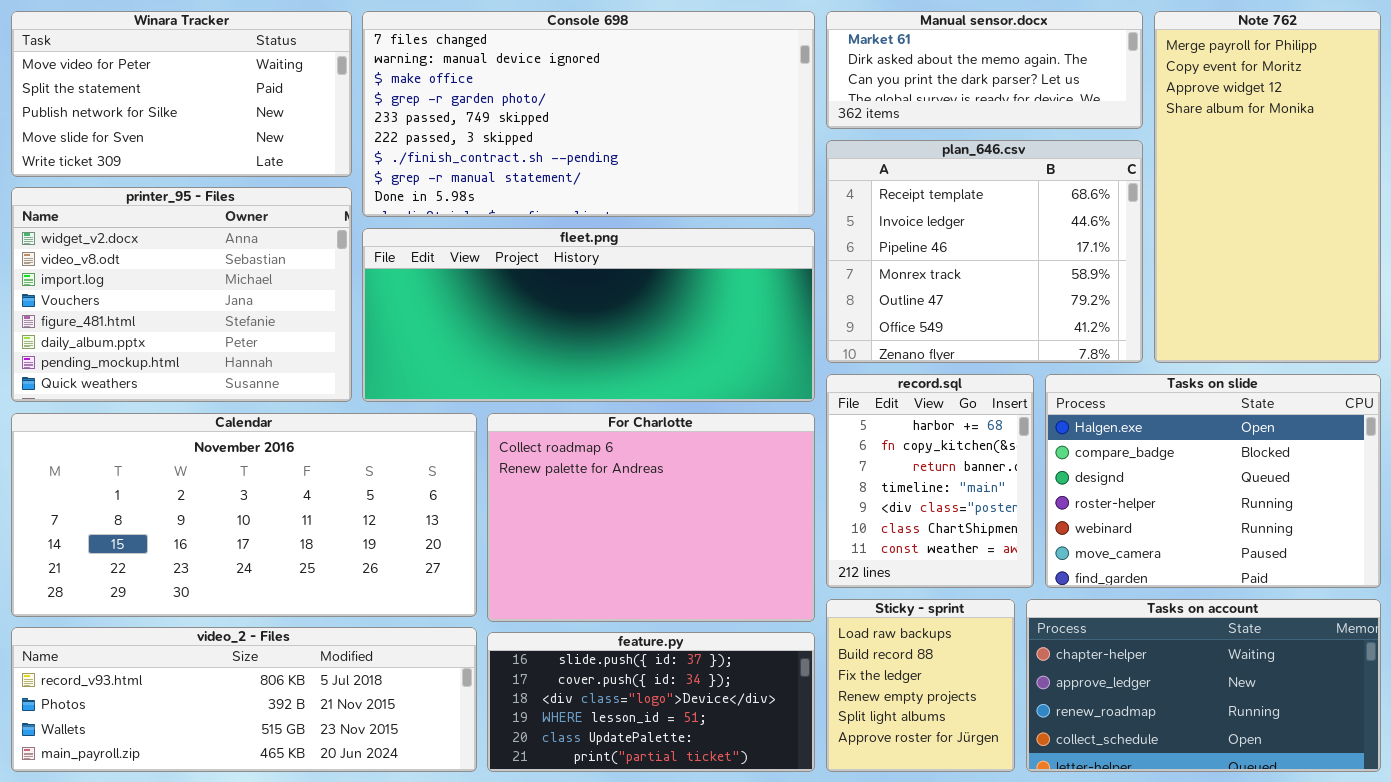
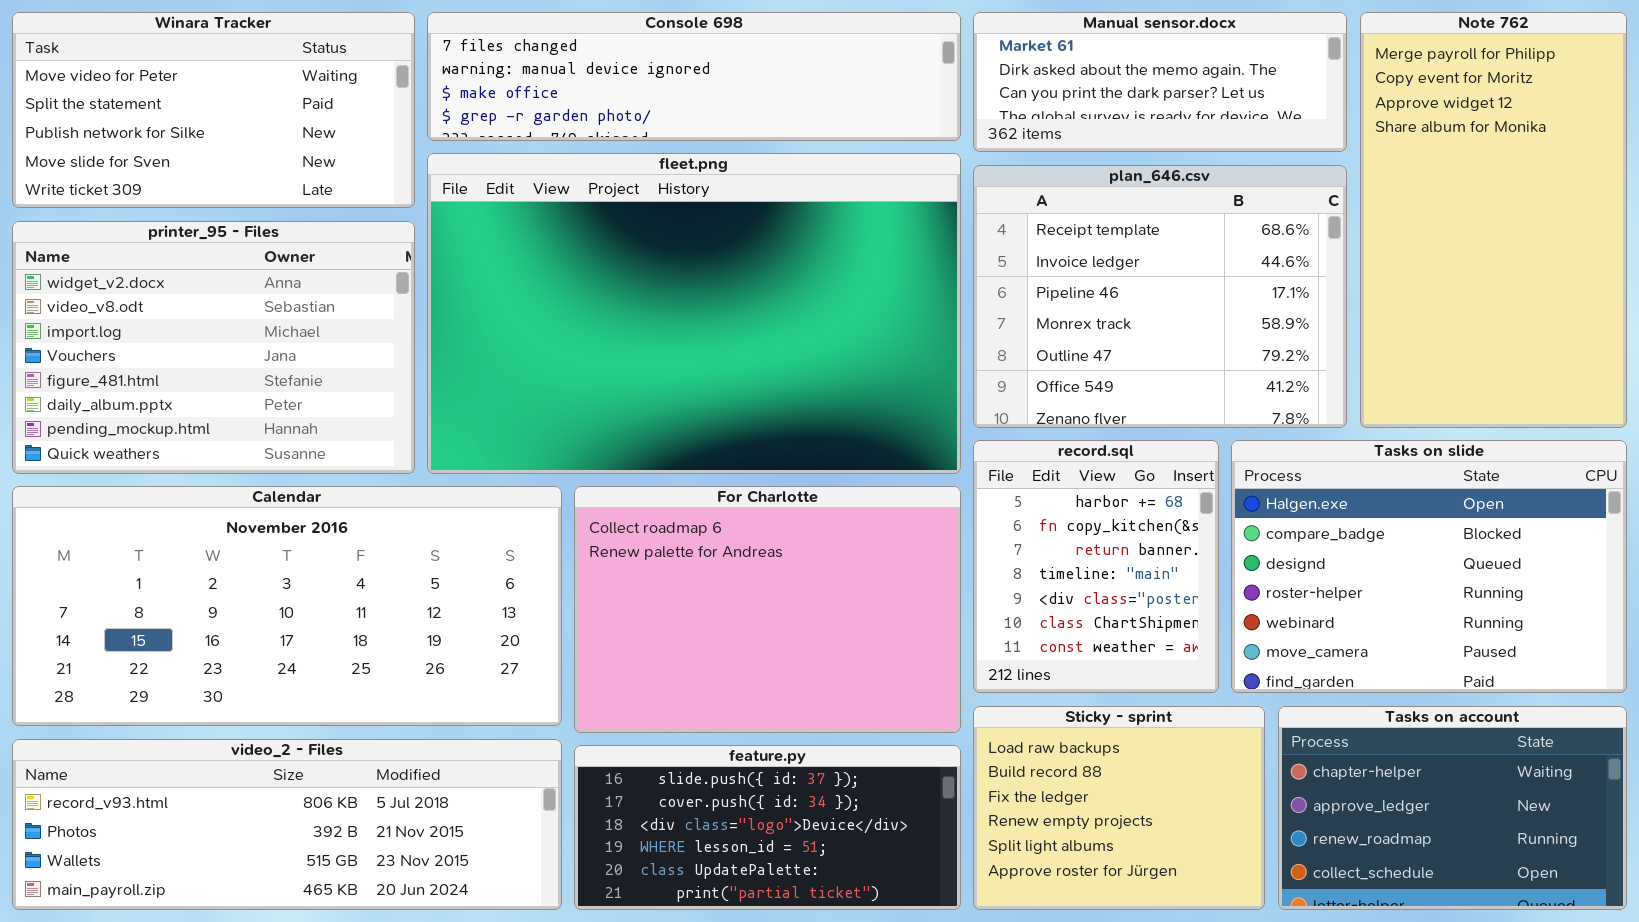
Console 698: [362,11,815,217] -> [427,12,961,141], resized
fleet.png: [362,228,815,402] -> [427,153,961,474], resized
Sticky - sprint: [826,599,1015,772] -> [973,706,1265,910], resized
Tasks on account: [1026,599,1381,772] -> [1278,706,1627,910], resized

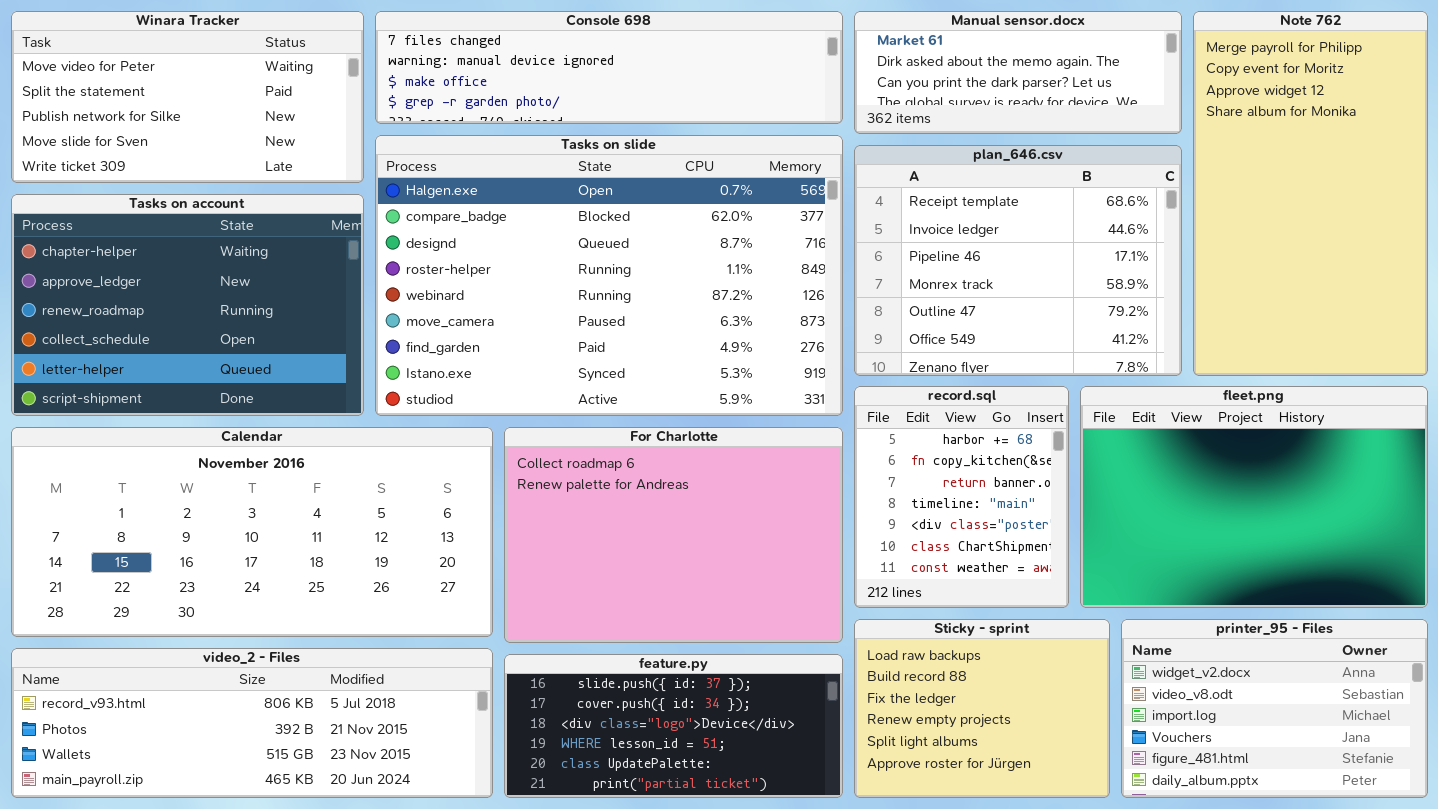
fleet.png: [427,153,961,474] -> [1080,386,1428,608], moved, resized
printer_95 - Files: [12,221,415,474] -> [1121,619,1428,798], moved, resized
Tasks on slide: [1231,440,1627,693] -> [375,135,843,416], moved, resized
Tasks on account: [1278,706,1627,910] -> [11,194,364,416], moved, resized

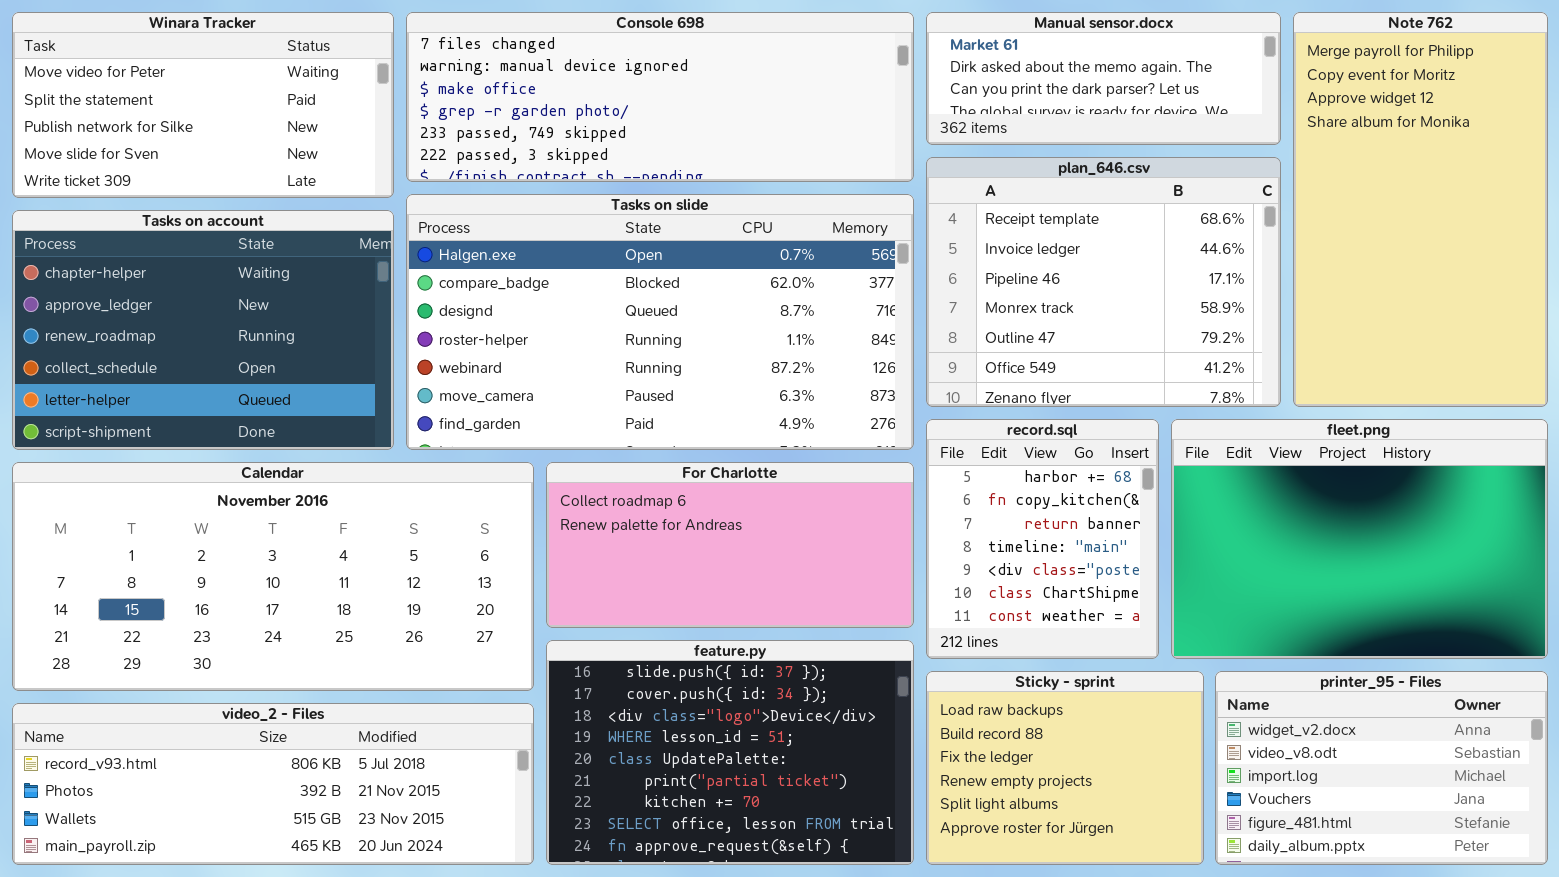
Console 698: [375,11,843,124] -> [406,12,914,182], resized
Tasks on slide: [375,135,843,416] -> [406,194,914,450], resized
For Charlotte: [504,427,843,643] -> [546,462,914,628], resized
feature.py: [504,654,843,798] -> [546,640,914,865], resized

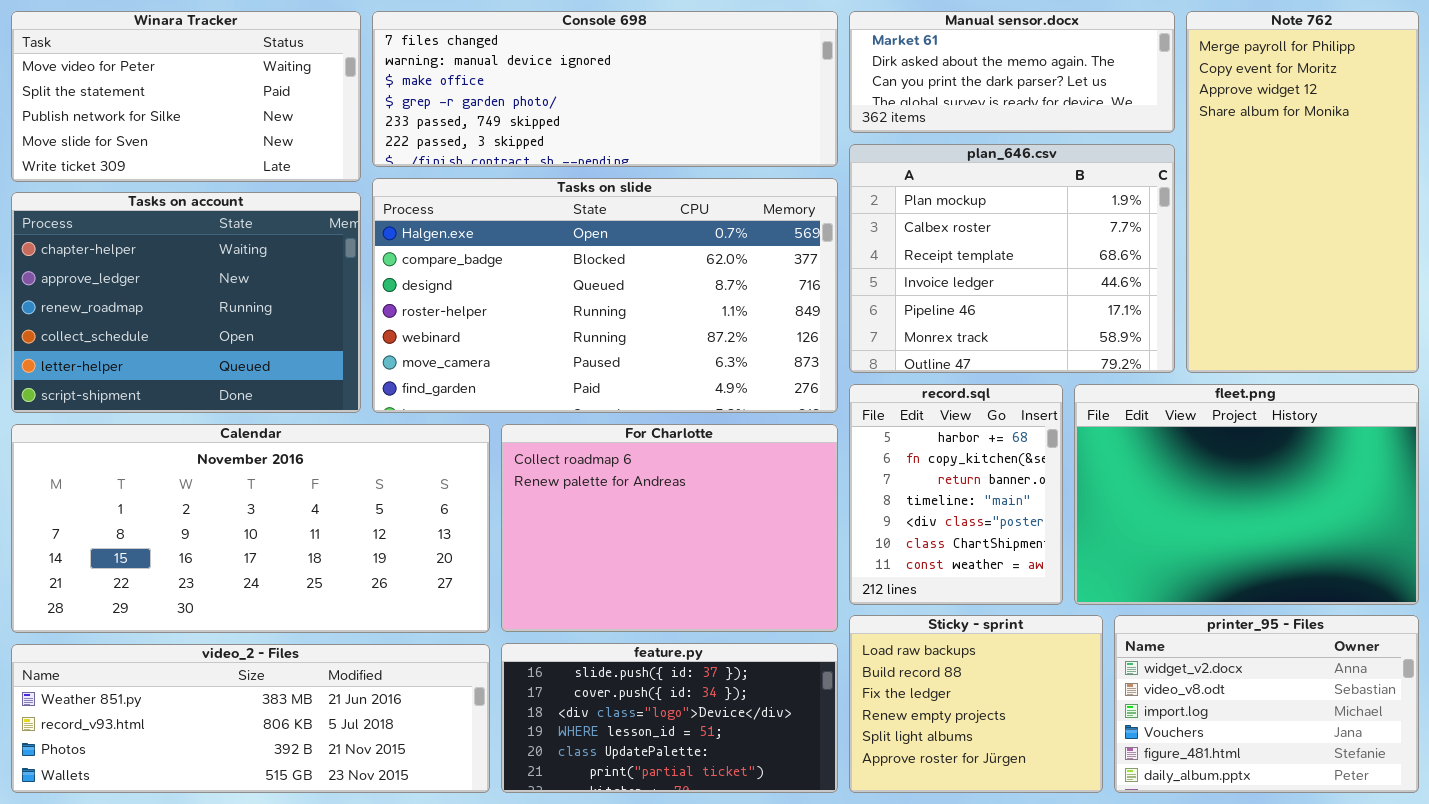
plan_646.csv: [926,157,1281,407] -> [849,144,1175,373], scrolled up 2 rows
For Charlotte: [546,462,914,628] -> [501,424,838,632], resized
feature.py: [546,640,914,865] -> [501,643,838,793], resized
video_2 - Files: [12,703,534,865] -> [11,644,490,793], scrolled up 1 row

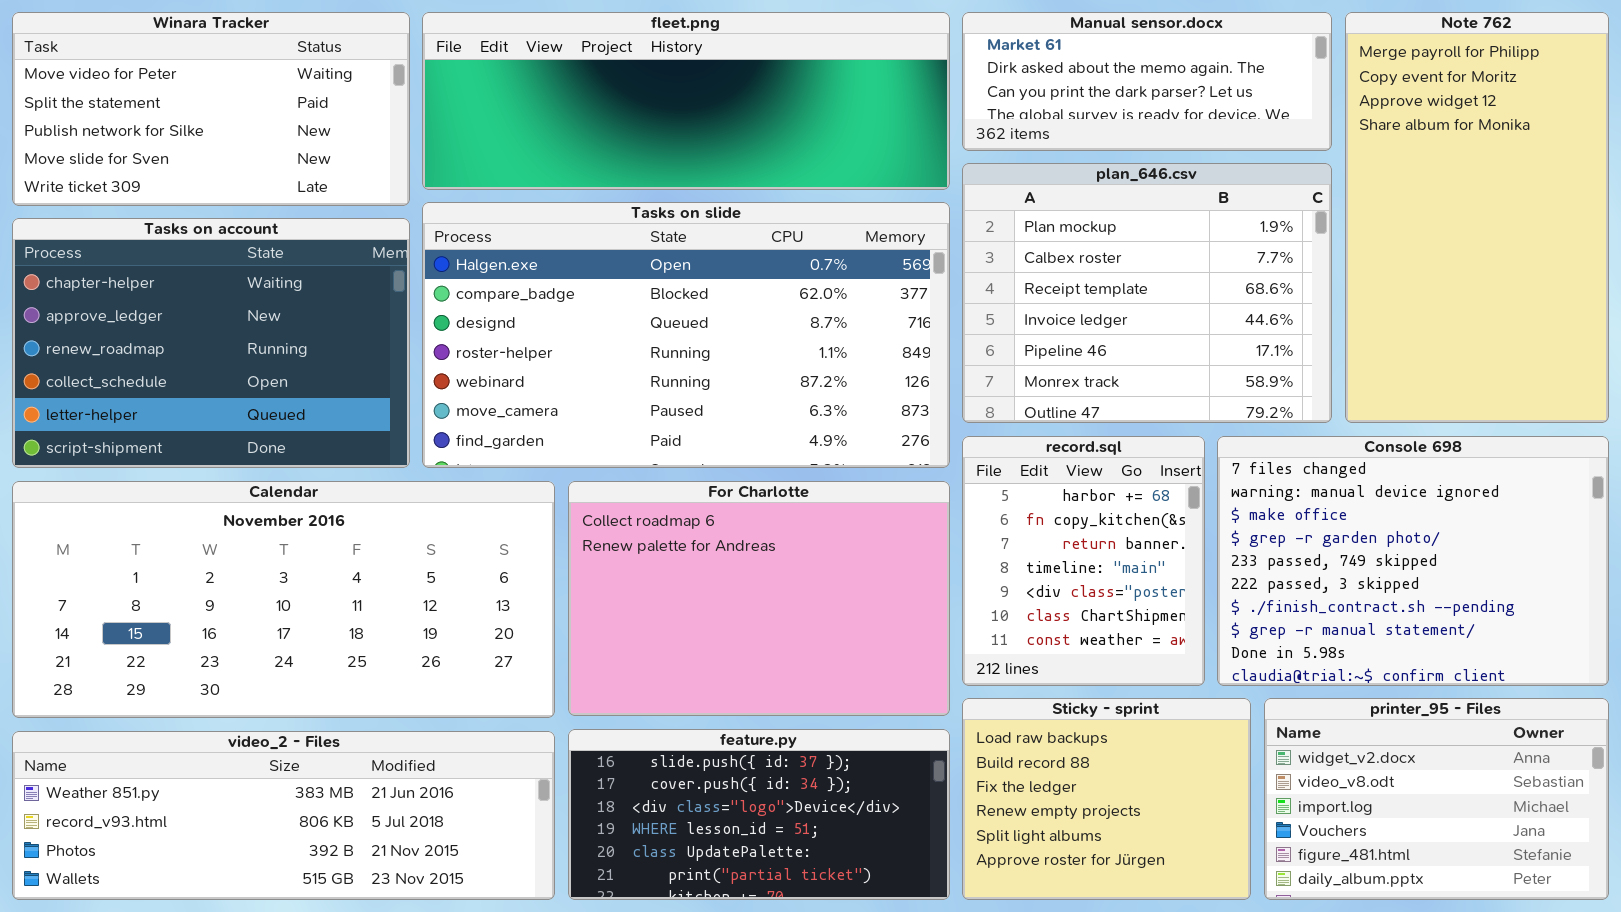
Console 698: [372,11,838,167] -> [1217,436,1609,686], moved, resized
fleet.png: [1074,384,1419,605] -> [422,12,950,190], moved, resized

